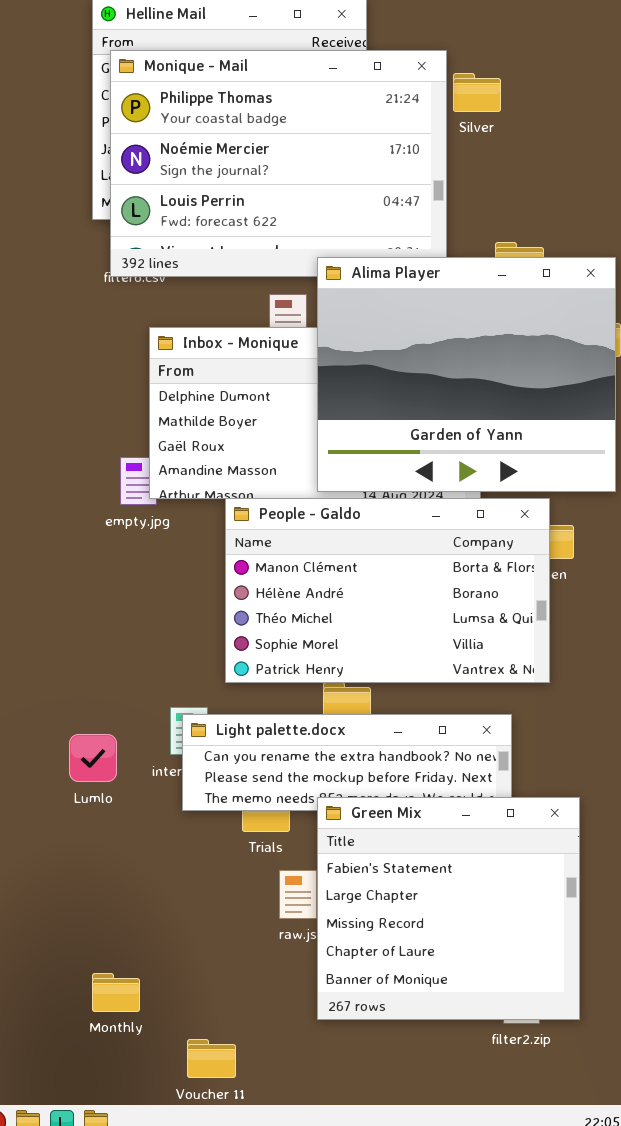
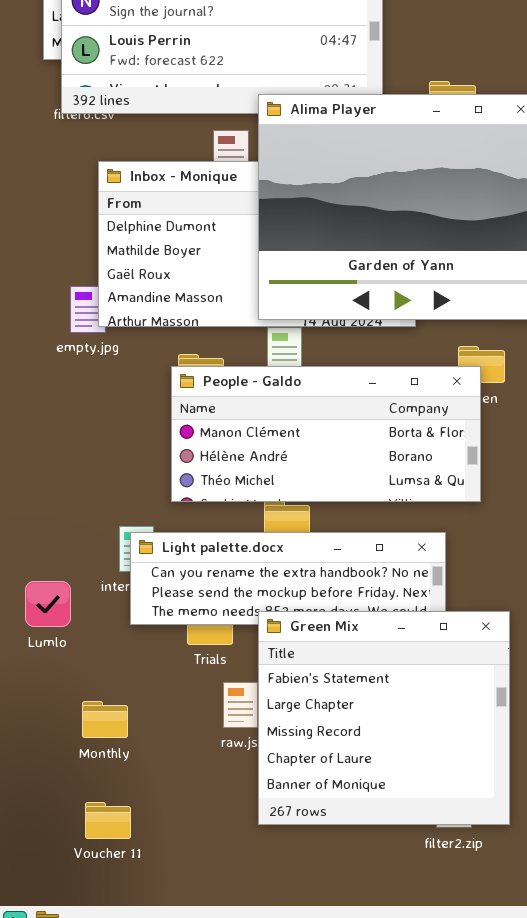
People - Galdo: [225,498,550,683] -> [171,366,481,502], resized
Lumlo: [69,734,117,782] -> [25,581,71,627], moved
Monthly: [92,973,140,1012] -> [82,701,128,738], moved
Voucher 11: [187,1039,236,1078] -> [85,802,131,839], moved

